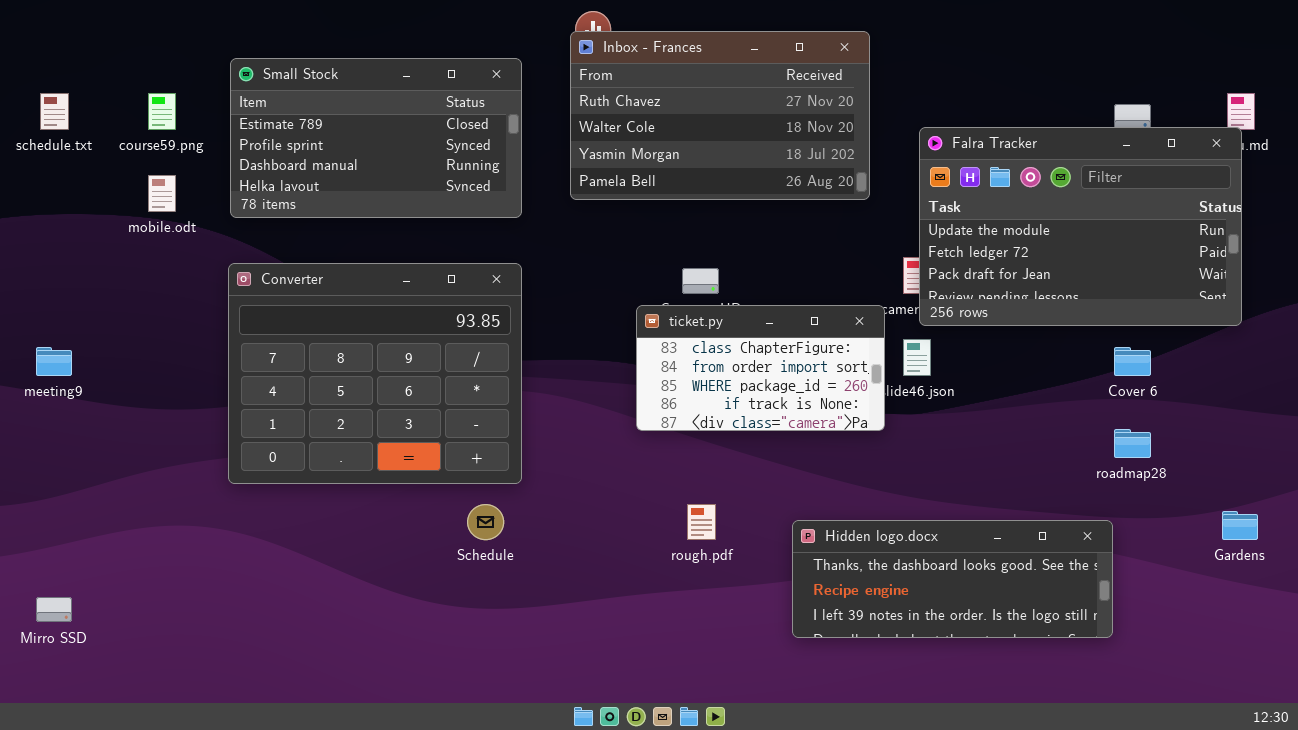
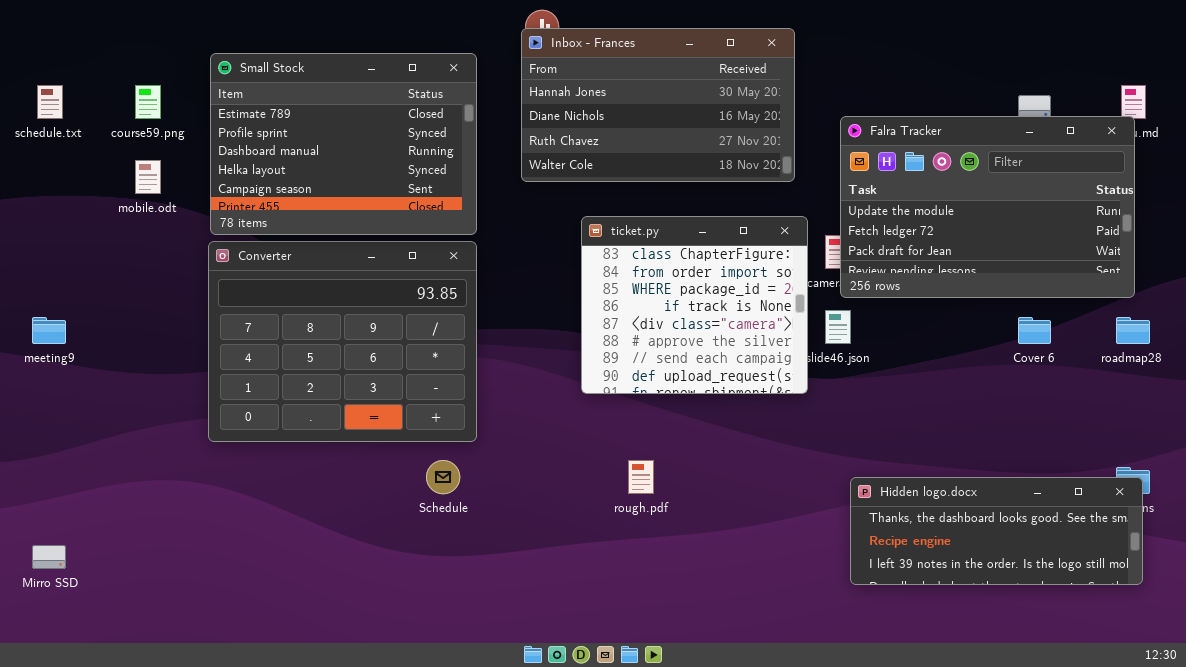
Inbox - Frances: [570,31,870,200] -> [521,28,795,182], scrolled up 2 rows
Small Stock: [230,58,522,218] -> [210,53,477,235], resized
ticket.py: [636,305,885,431] -> [581,216,808,394], resized
roadmap28: [1114,429,1151,458] -> [1116,317,1150,344], moved
Hidden logo.docx: [792,520,1113,638] -> [850,477,1143,585], moved

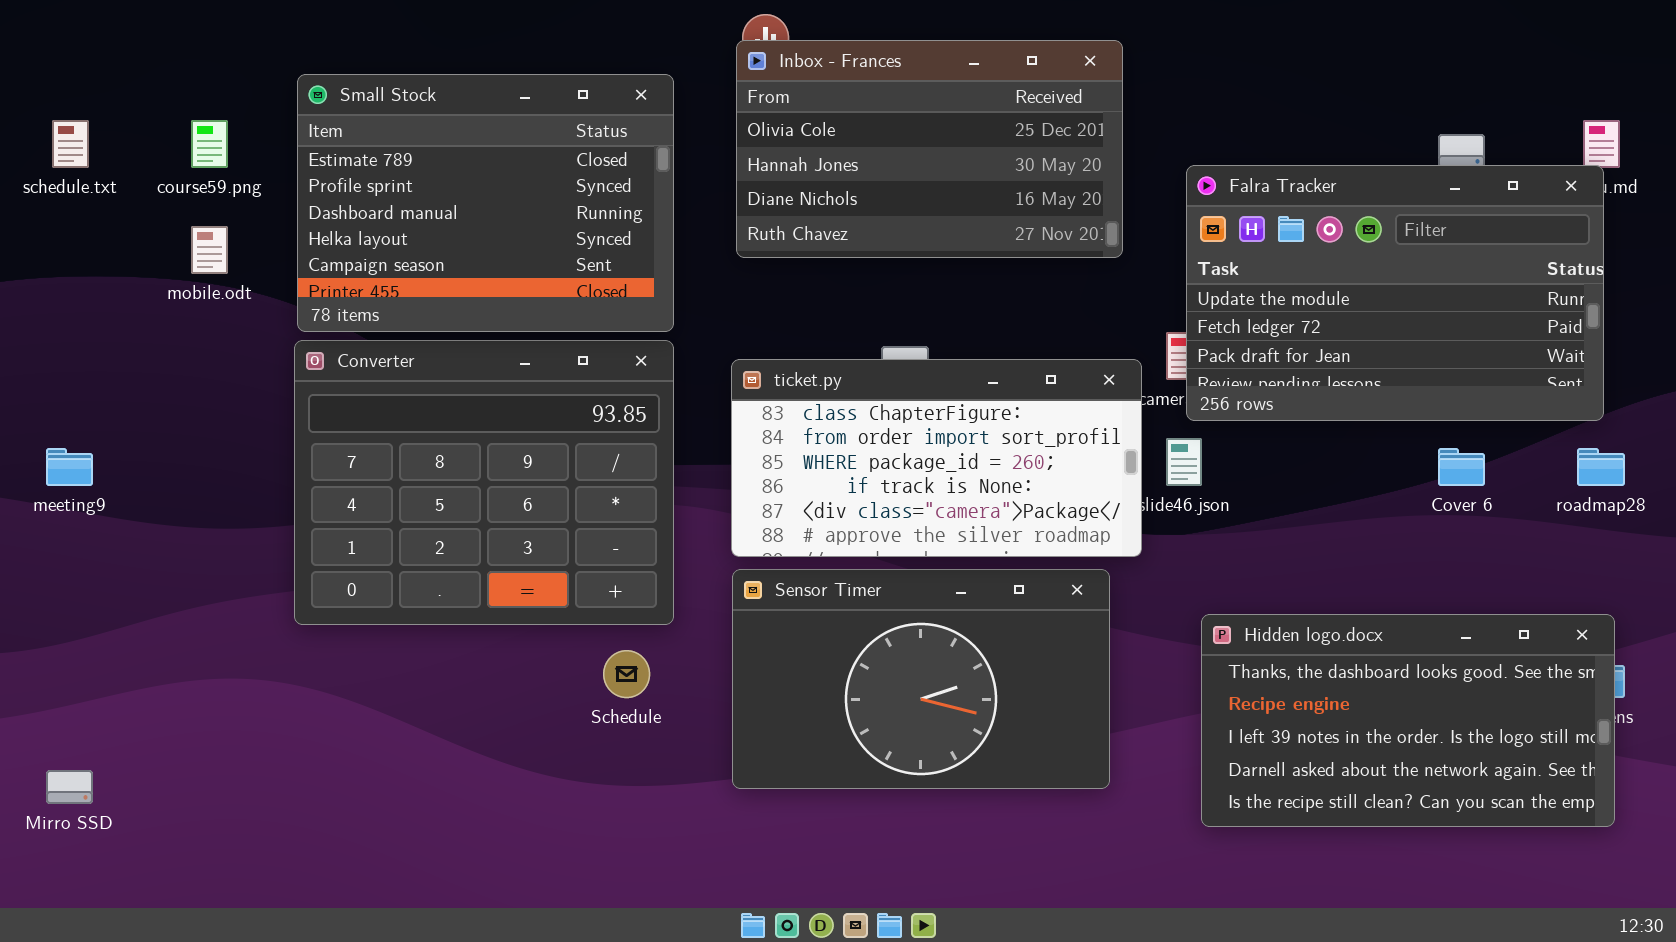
Inbox - Frances: [521,28,795,182] -> [736,40,1123,258], scrolled up 1 row
ticket.py: [581,216,808,394] -> [731,359,1142,557], resized
Sensor Timer: none -> [732,569,1110,789], opened
Hidden logo.docx: [850,477,1143,585] -> [1201,614,1615,827], resized

